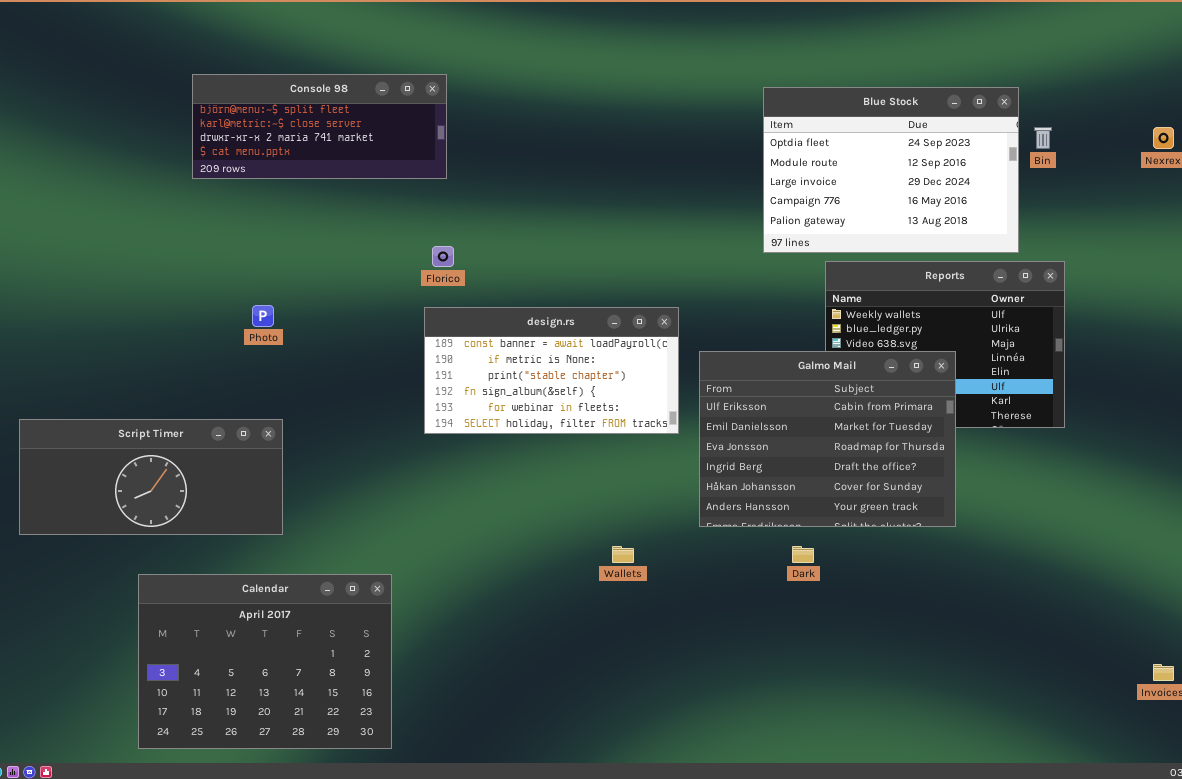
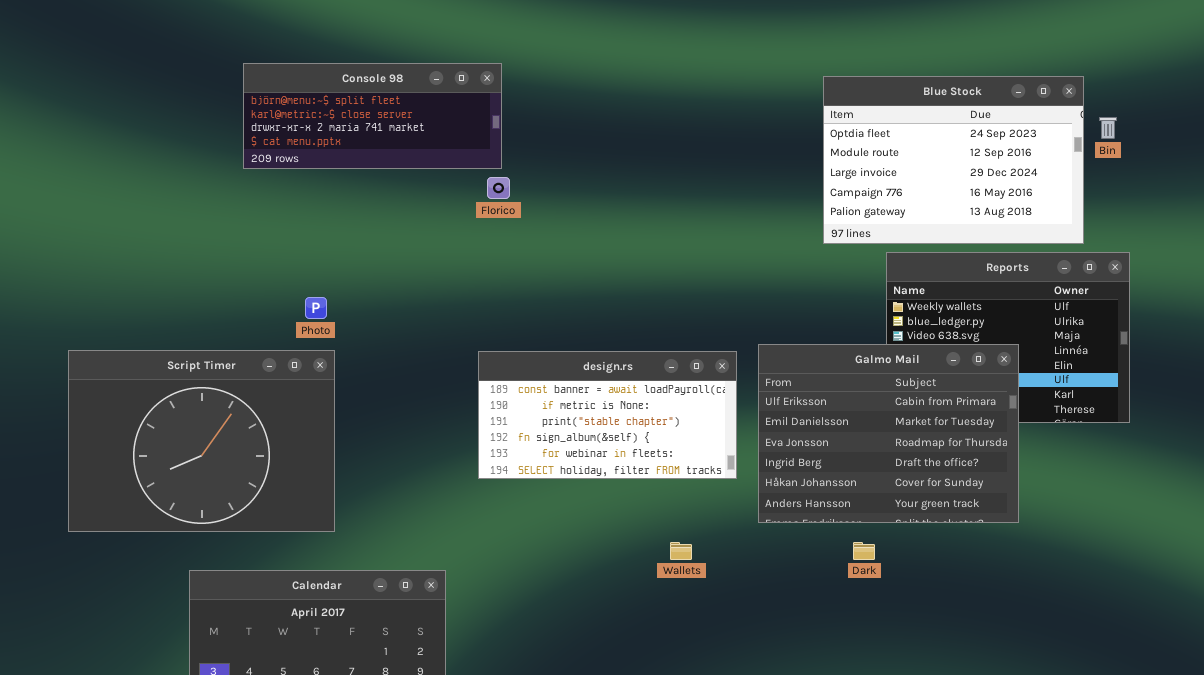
Florico: [432,246,454,267] -> [487,177,510,199], moved
design.rs: [424,307,679,434] -> [478,351,737,479], moved
Script Timer: [19,419,283,535] -> [68,350,335,532], resized

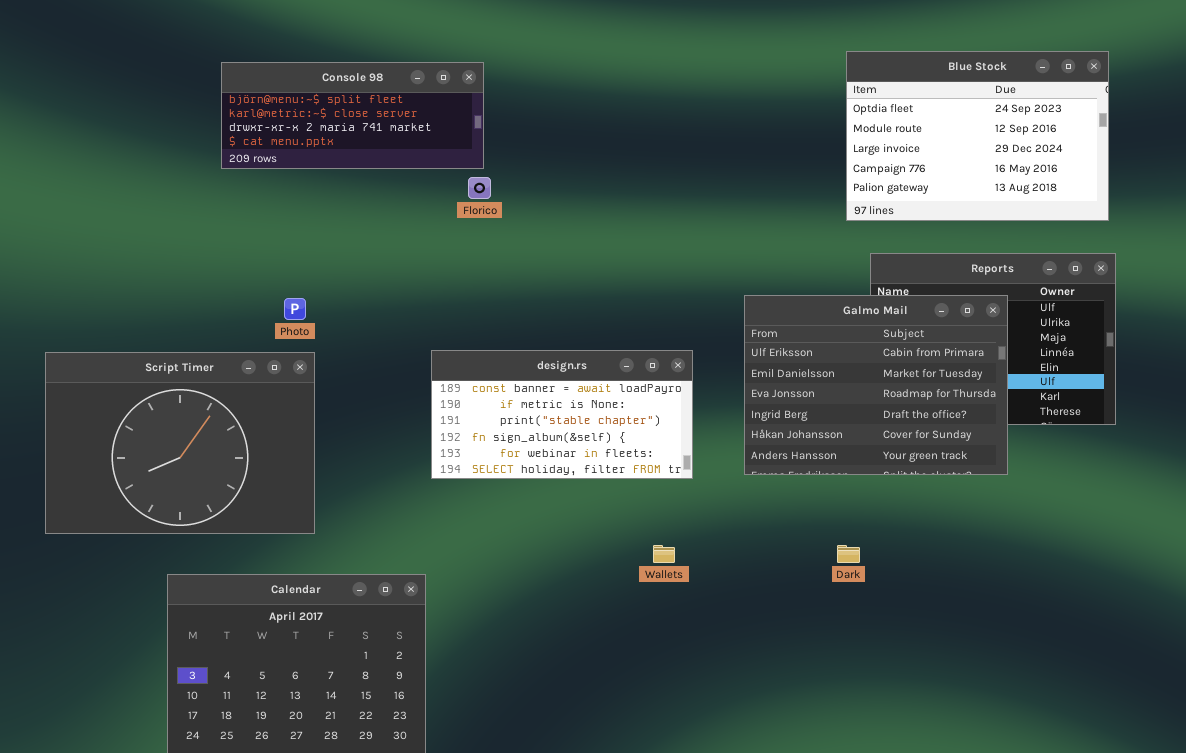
Blue Stock: [823,76,1084,244] -> [846,51,1109,221], moved
Galmo Mail: [758,344,1019,523] -> [744,295,1008,475], moved
design.rs: [478,351,737,479] -> [431,350,693,479], moved

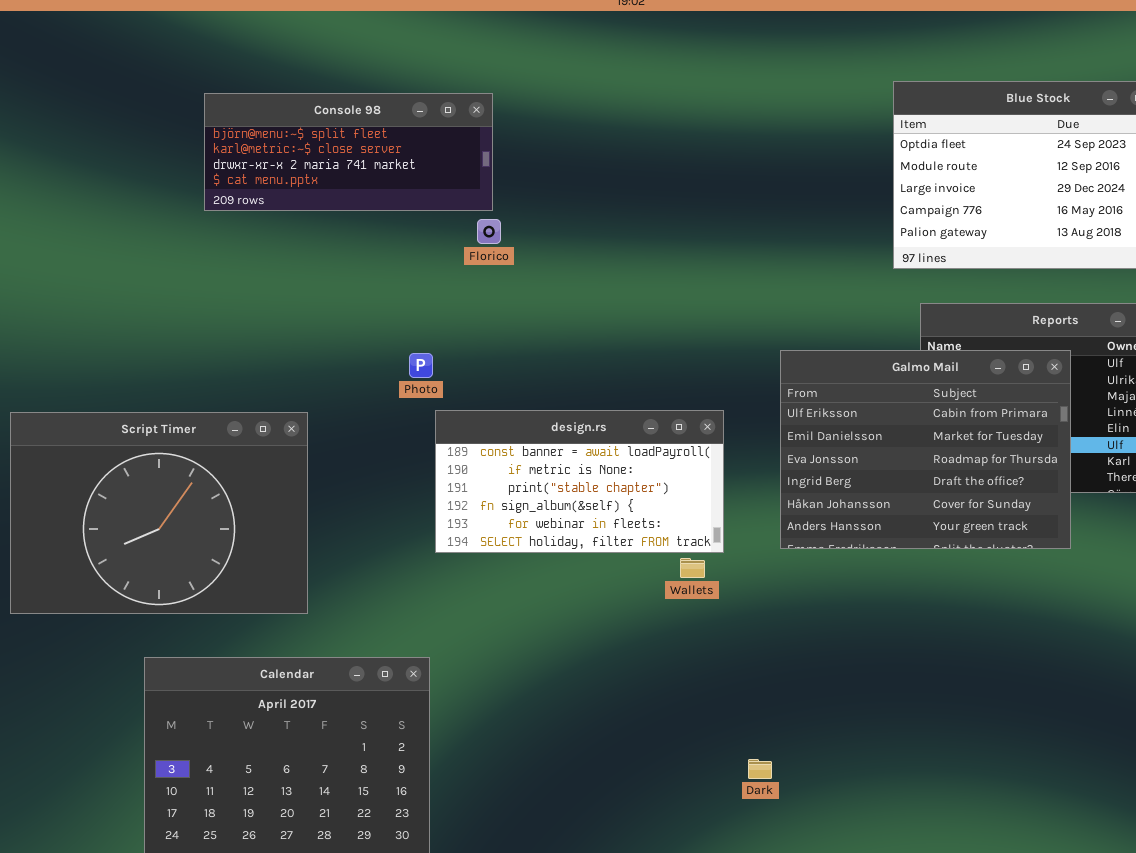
Photo: [284,298,306,320] -> [409,353,433,378], moved
Wallets: [653,545,675,563] -> [680,558,705,578], moved
Dark: [837,545,860,563] -> [748,759,772,779], moved

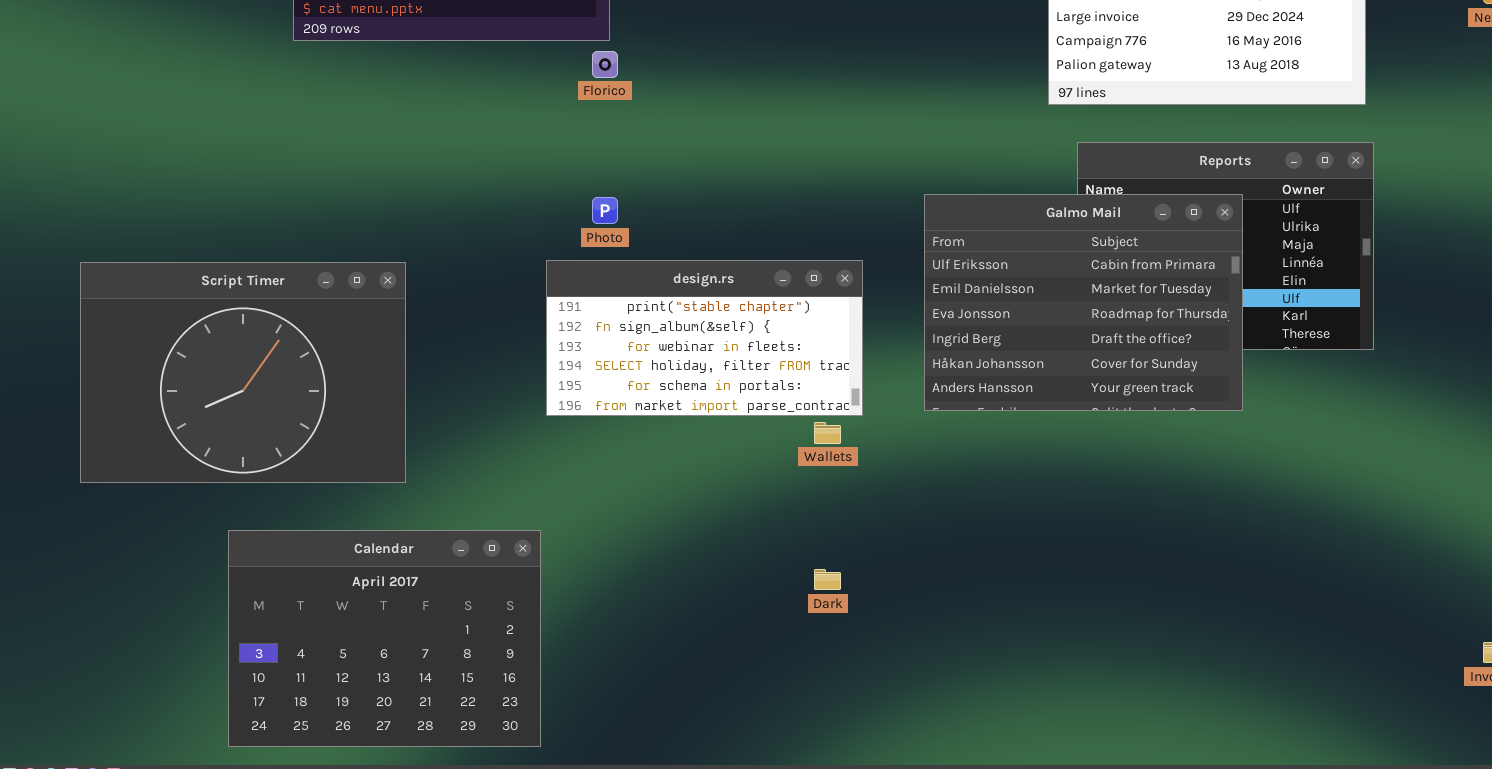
Photo: [409,353,433,378] -> [592,197,618,224], moved
design.rs: [435,410,724,553] -> [546,260,863,416], scrolled down 2 rows
Dark: [748,759,772,779] -> [814,569,841,590], moved

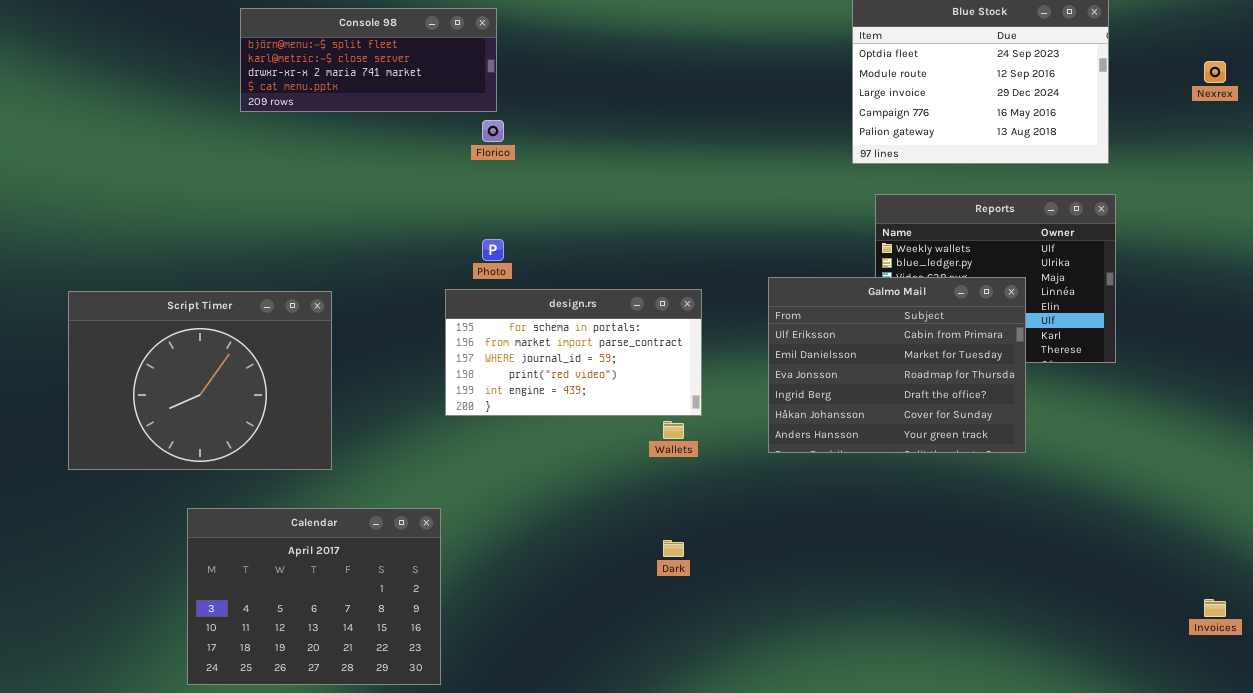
Galmo Mail: [924,194,1243,411] -> [768,277,1026,453], moved
design.rs: [546,260,863,416] -> [445,289,702,416], scrolled down 4 rows

